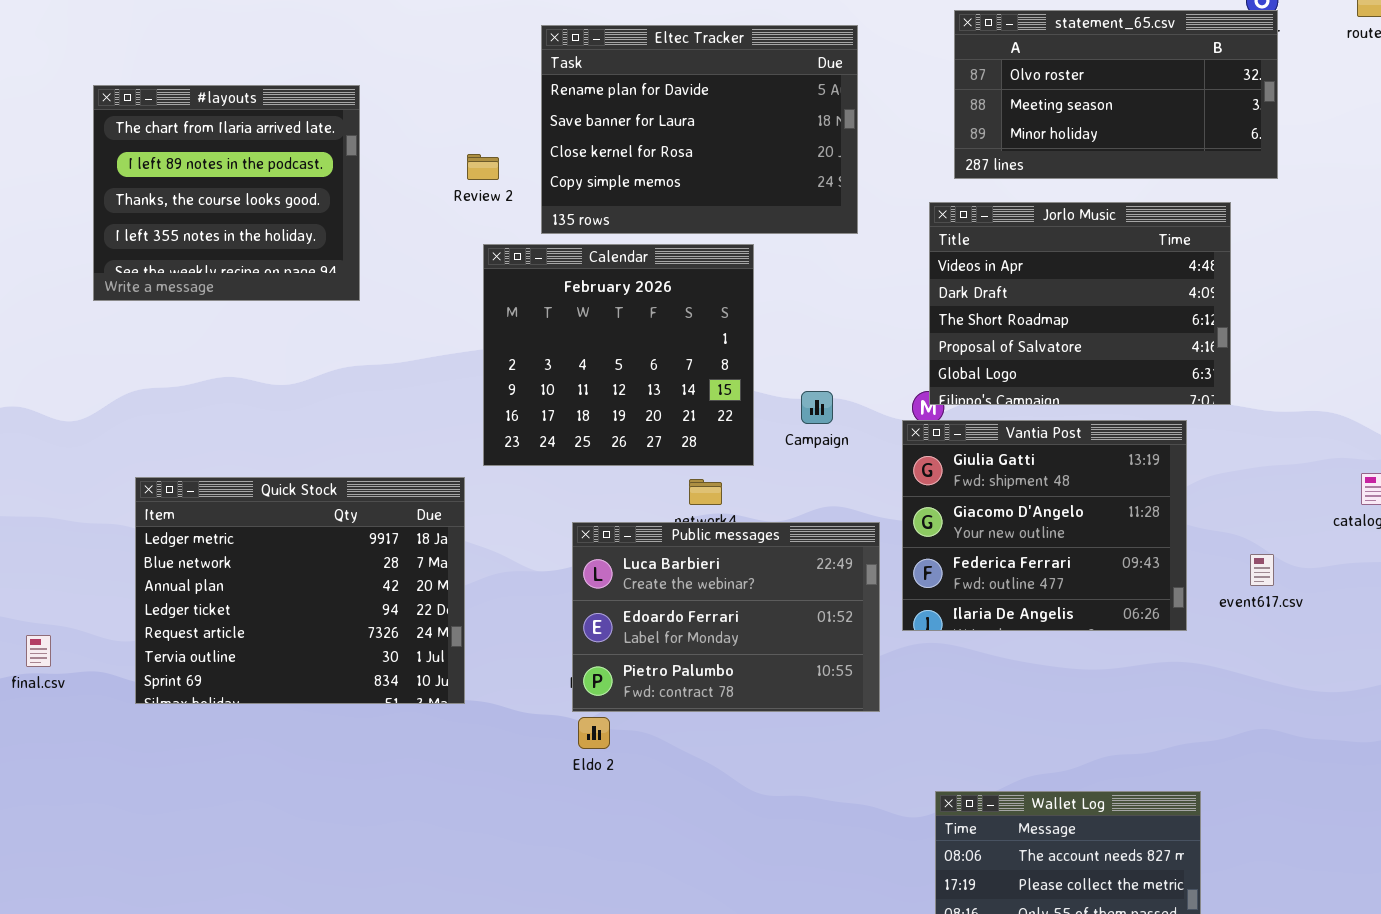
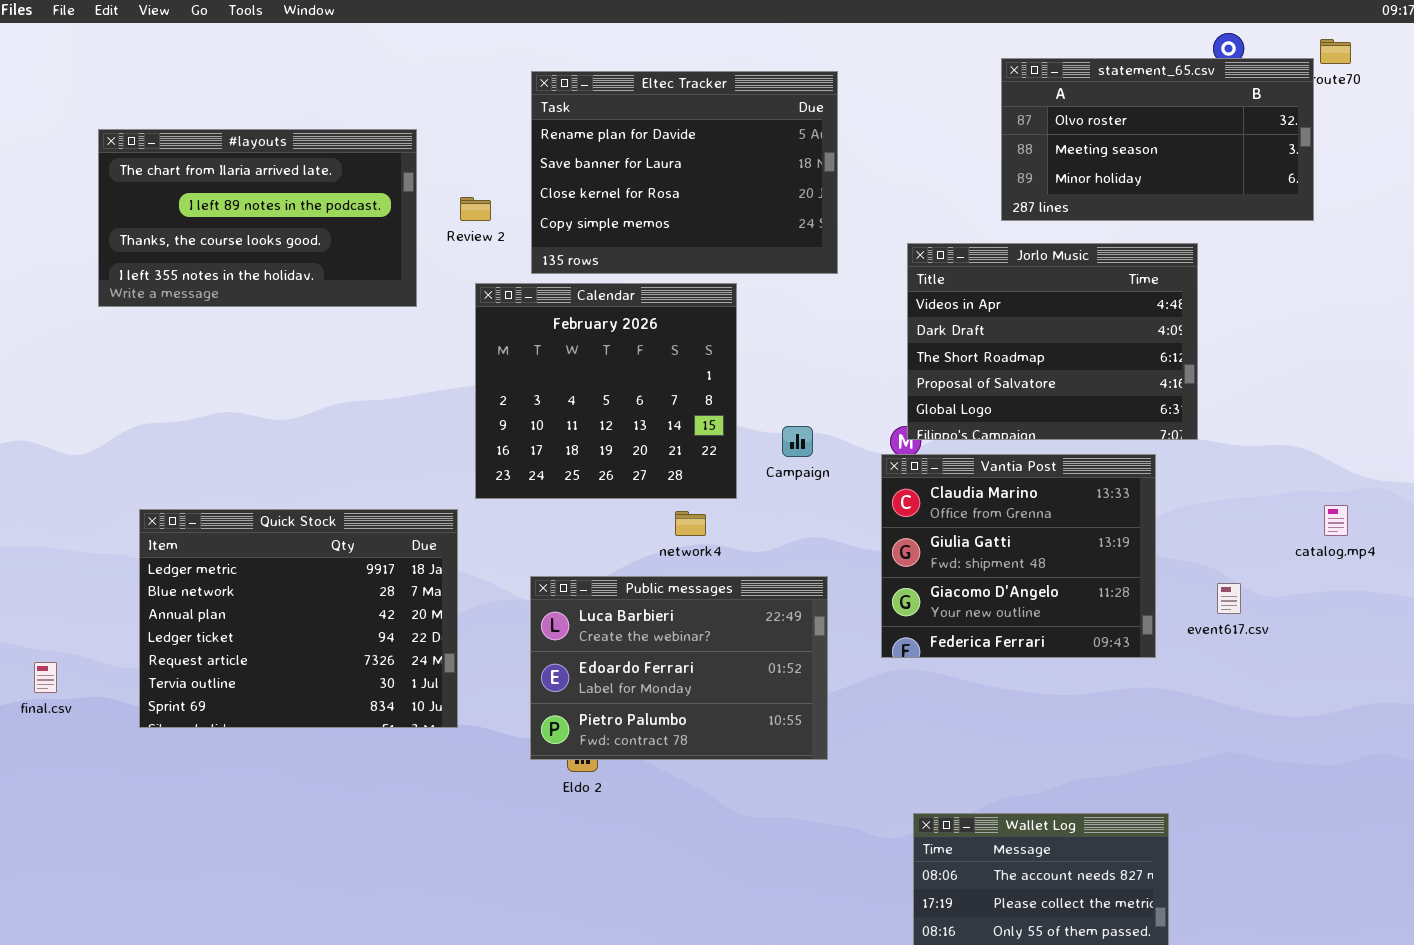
statement_65.csv: [954,10,1278,179] -> [1001,58,1314,221], moved
#layouts: [93,85,360,301] -> [98,129,417,307], resized
Vantia Post: [902,420,1187,631] -> [881,454,1156,658], scrolled up 1 row
Public messages: [572,522,880,712] -> [530,576,828,760], moved

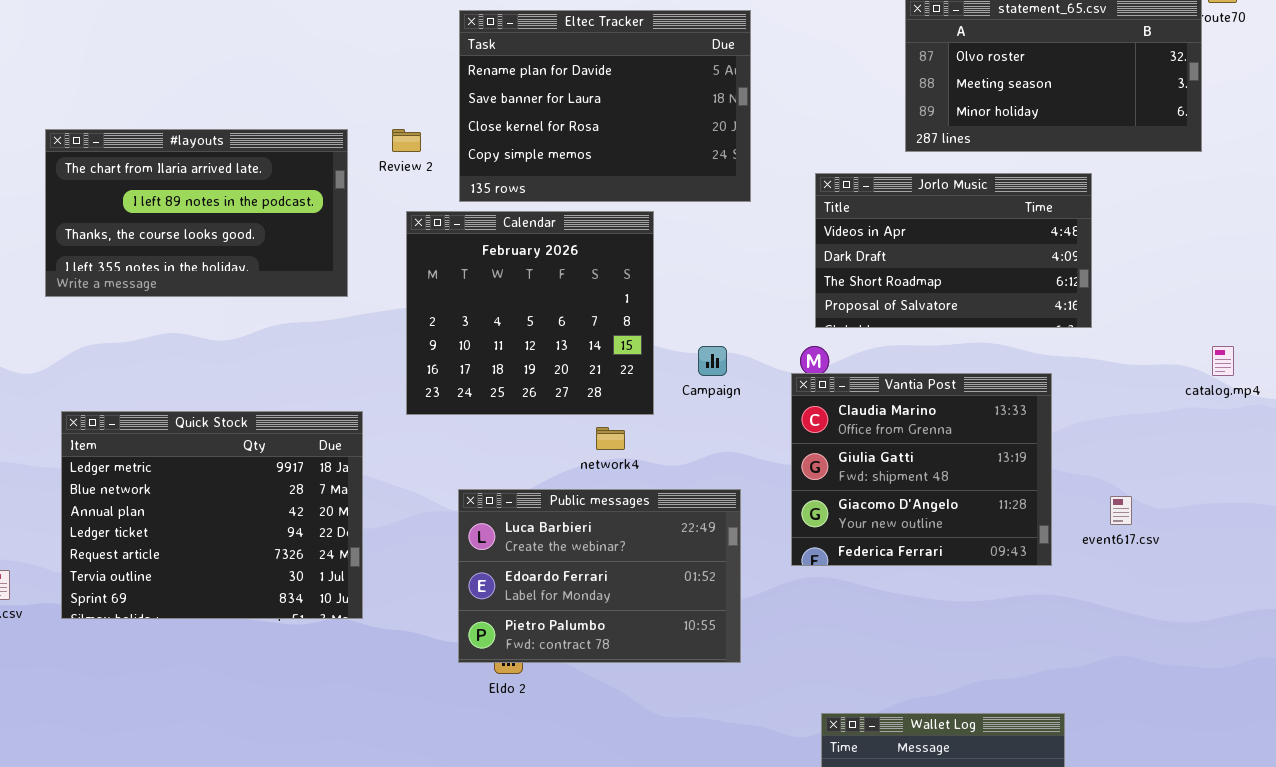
#layouts: [98,129,417,307] -> [45,129,348,297], moved
Jorlo Music: [907,243,1198,440] -> [815,173,1092,328], resized
catalog.mp4: [1324,505,1348,536] -> [1212,346,1234,376], moved
Quick Stock: [139,509,458,728] -> [61,411,363,619], moved

